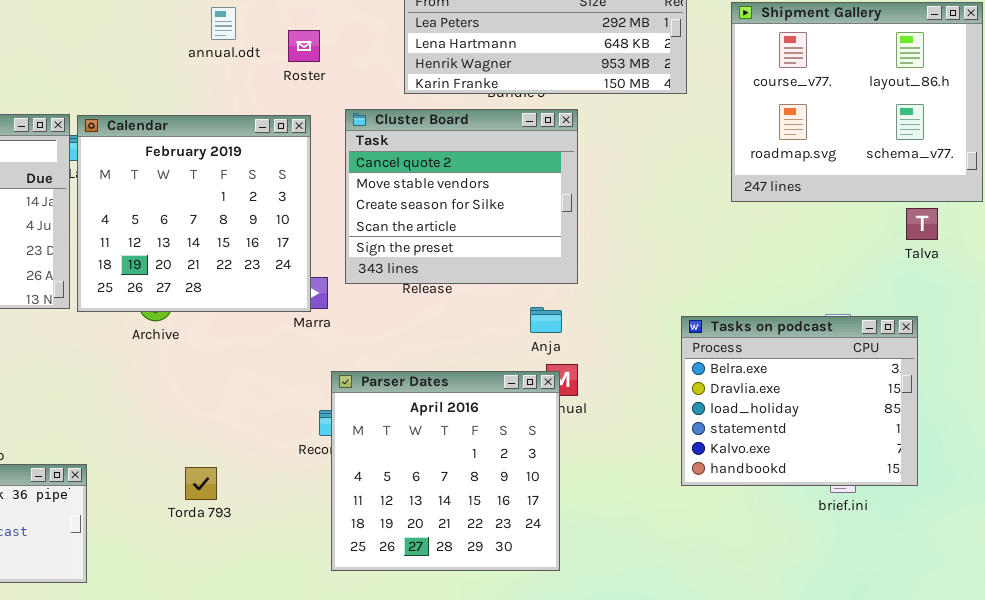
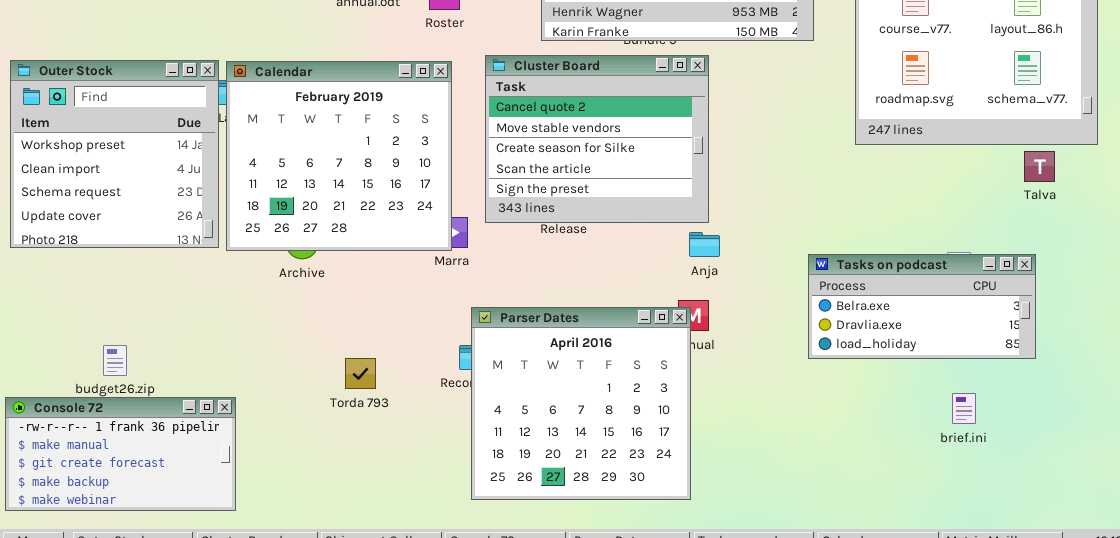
Anja: [530,307,562,333] -> [689,232,720,257], moved
Tasks on podcast: [681,316,918,486] -> [808,254,1036,359], resized
Torda 793: [185,467,217,500] -> [345,358,376,389], moved

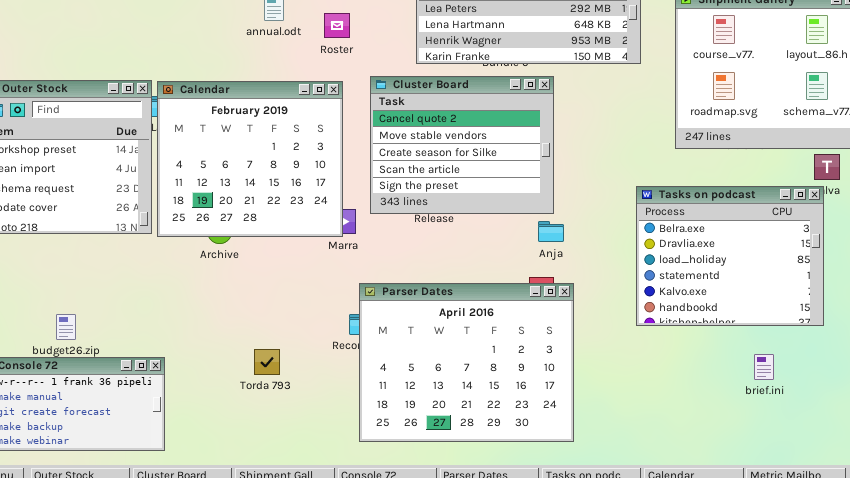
Tasks on podcast: [808,254,1036,359] -> [636,186,824,326], resized
Parser Dates: [471,307,691,500] -> [359,283,574,442], resized
Torda 793: [345,358,376,389] -> [254,349,280,375], moved

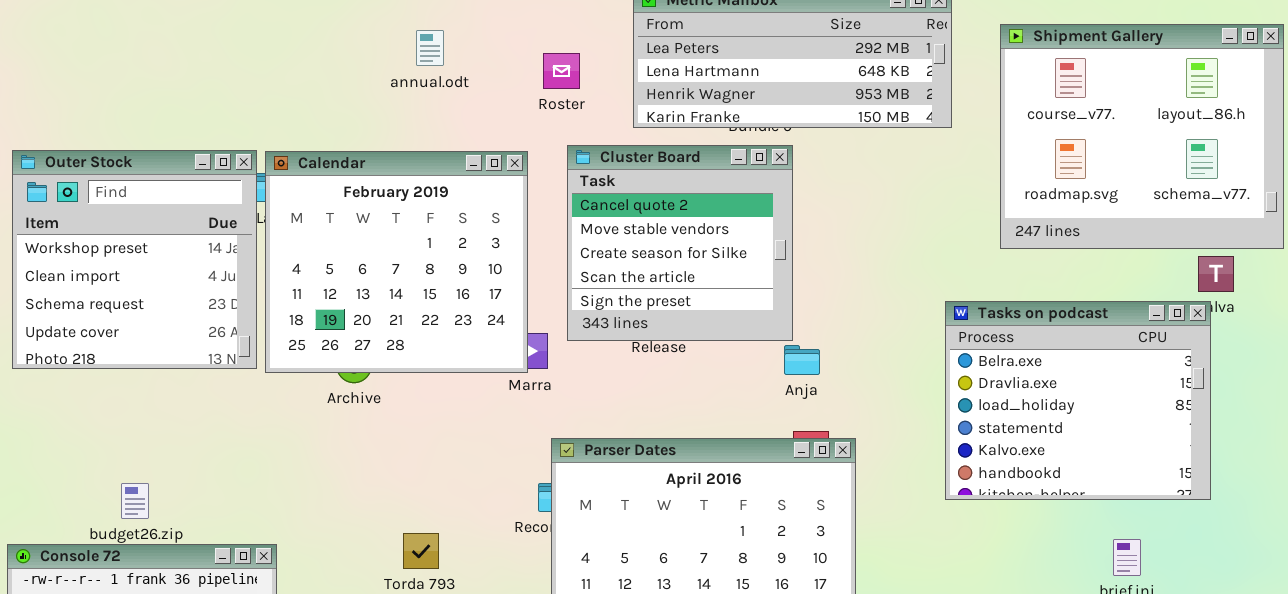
Roster: [324,13,350,38] -> [543,53,580,89], moved
Cluster Board: [370,76,554,214] -> [567,145,793,341], resized
Anja: [538,221,564,242] -> [784,345,820,375], moved

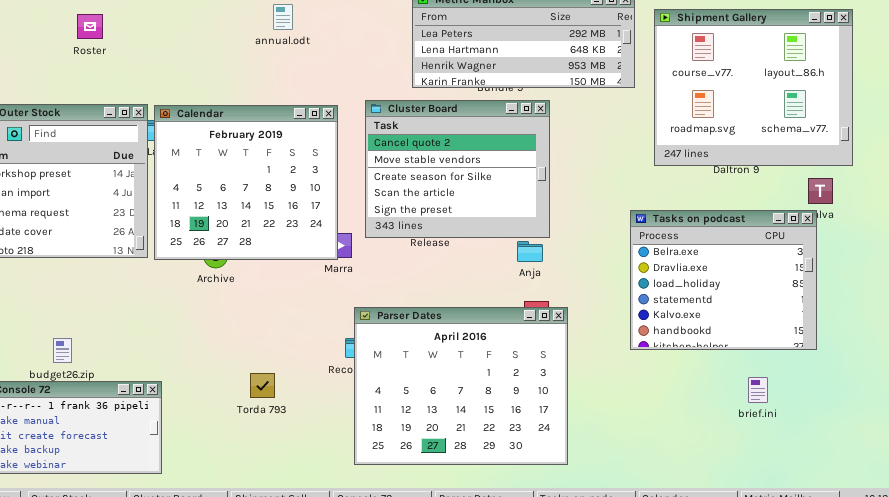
Shipment Gallery: [1000,24,1284,249] -> [654,9,853,166], moved
annual.odt: [416,30,444,66] -> [273,4,293,30], moved
Roster: [543,53,580,89] -> [77,14,103,39], moved
Cluster Board: [567,145,793,341] -> [365,100,550,238], resized

